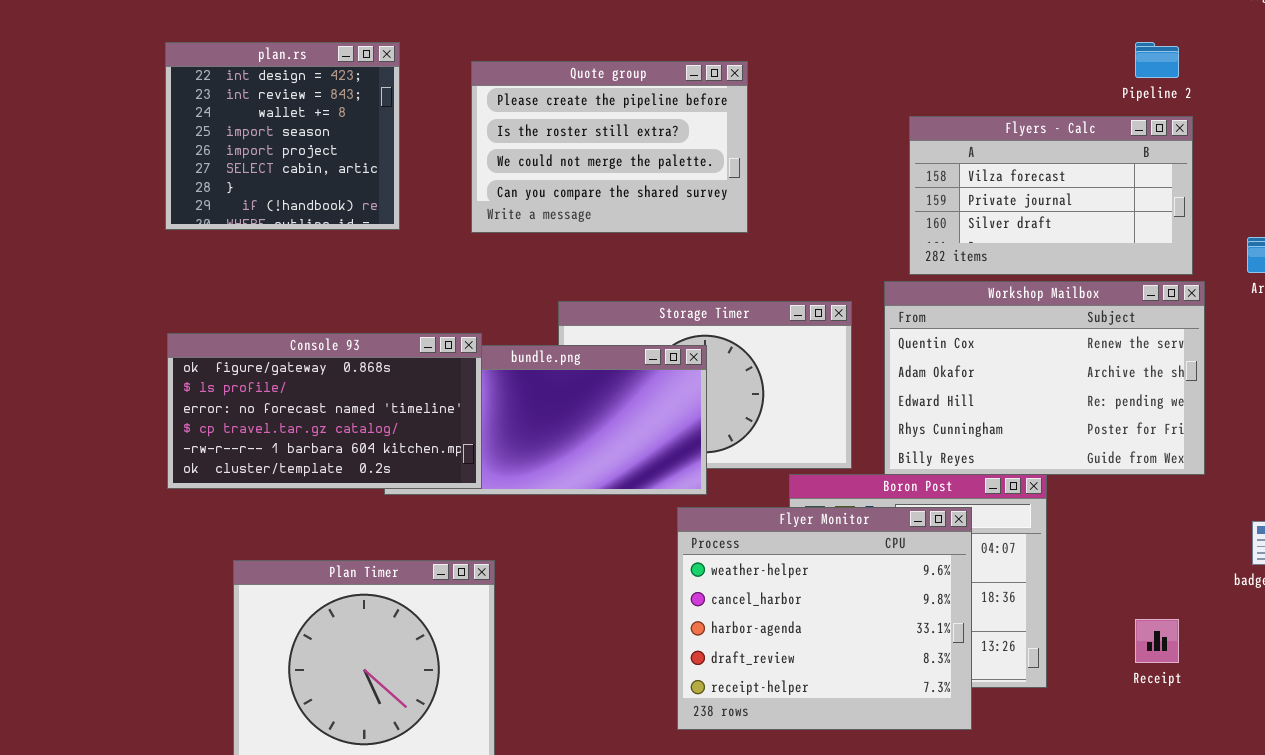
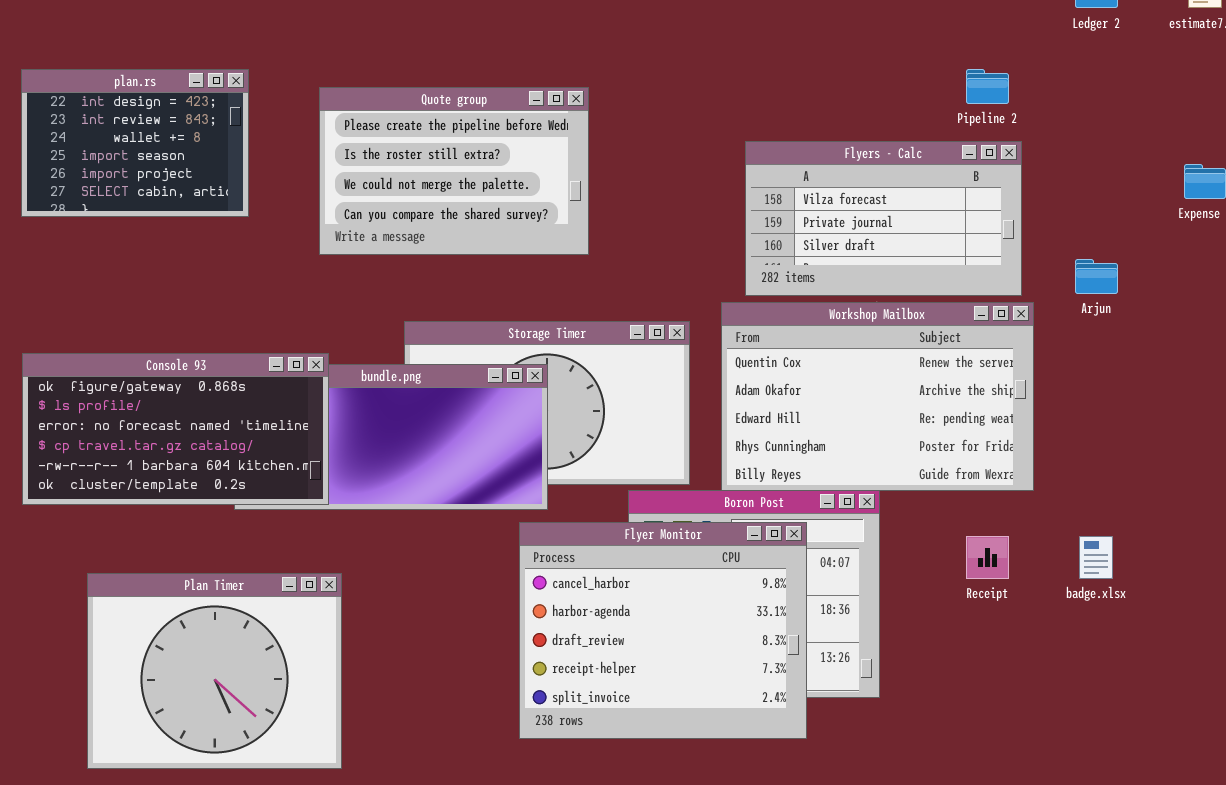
plan.rs: [165,42,400,230] -> [21,69,249,217], resized
Flyer Monitor: [677,507,972,730] -> [519,522,807,739], scrolled down 1 row
Receipt: [1135,619,1179,663] -> [966,536,1009,579], moved

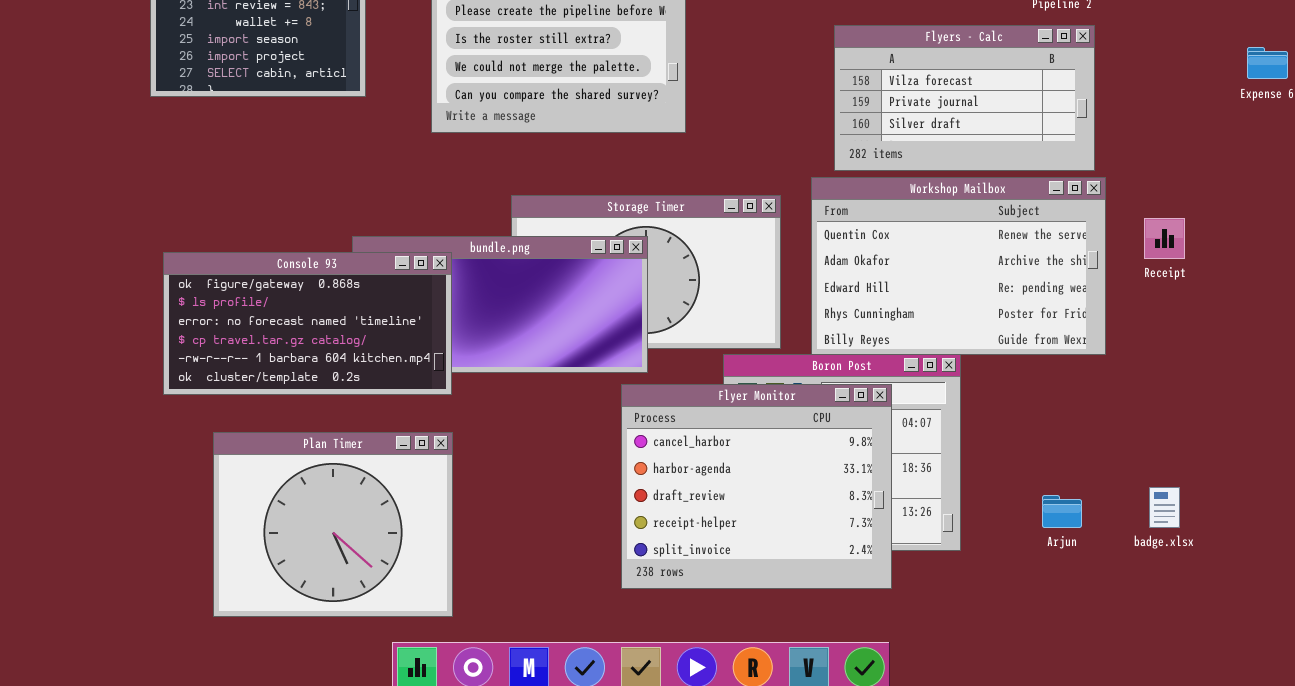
Arjun: [1075,259,1118,294] -> [1042,495,1082,528], moved
Console 93: [22,353,329,505] -> [163,252,452,395], moved
Receipt: [966,536,1009,579] -> [1144,218,1185,259], moved
badge.xlsx: [1079,536,1113,579] -> [1149,487,1180,528], moved

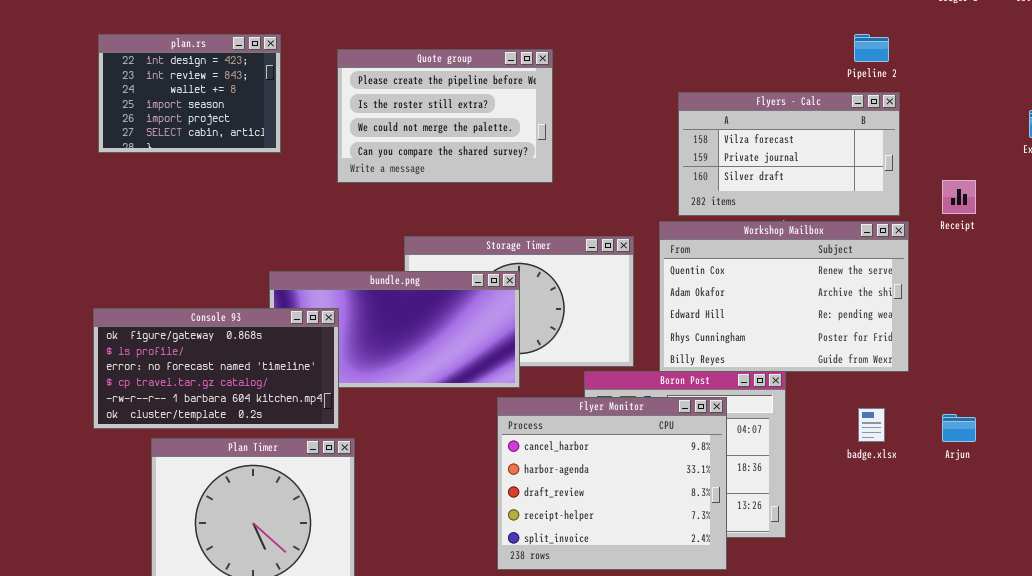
Receipt: [1144,218,1185,259] -> [942,180,976,214], moved
Console 93: [163,252,452,395] -> [93,308,339,429], moved
badge.xlsx: [1149,487,1180,528] -> [858,408,885,442], moved
Arjun: [1042,495,1082,528] -> [942,414,976,442], moved

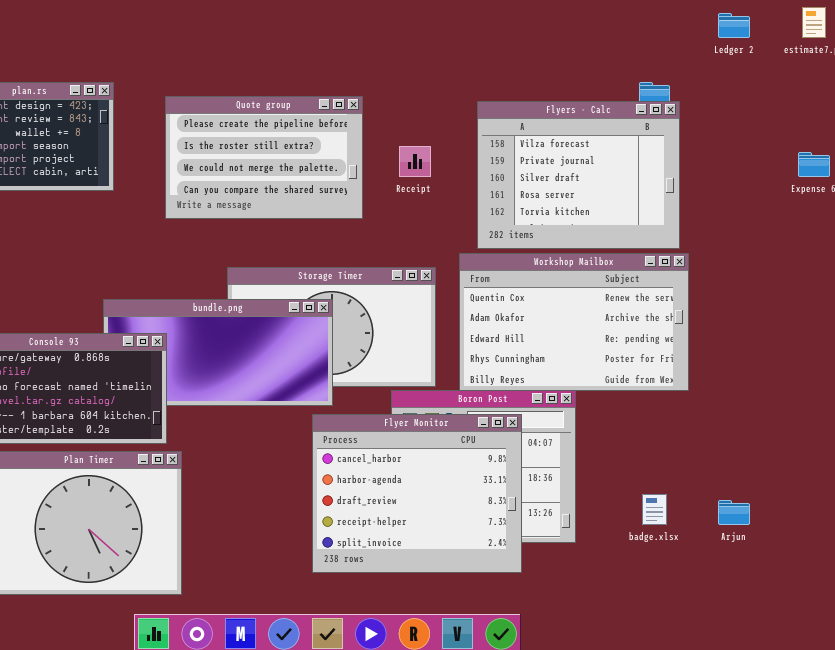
Flyers - Calc: [678,92,900,216] -> [477,101,680,249], resized
Receipt: [942,180,976,214] -> [399,146,431,177], moved
badge.xlsx: [858,408,885,442] -> [642,494,667,525], moved
Arjun: [942,414,976,442] -> [718,500,750,525], moved

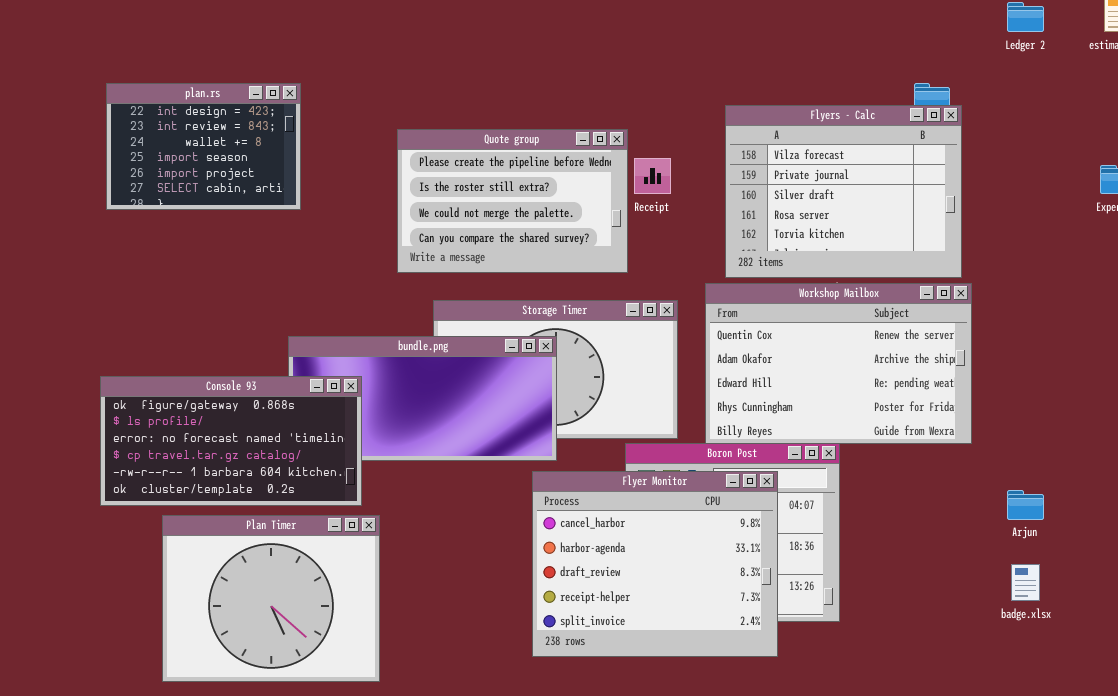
Quote group: [165,96,363,219] -> [397,129,628,273], moved
badge.xlsx: [642,494,667,525] -> [1011,564,1040,601], moved
Arjun: [718,500,750,525] -> [1007,490,1044,520], moved

